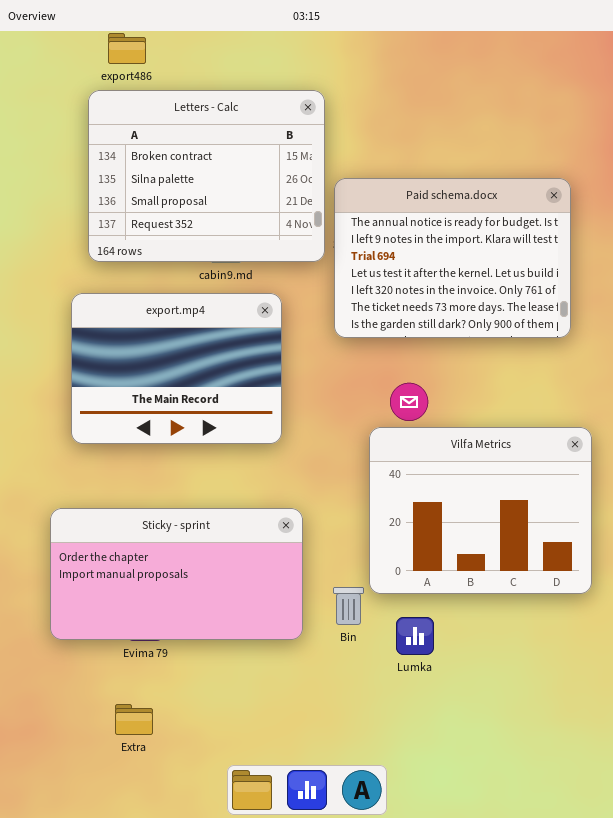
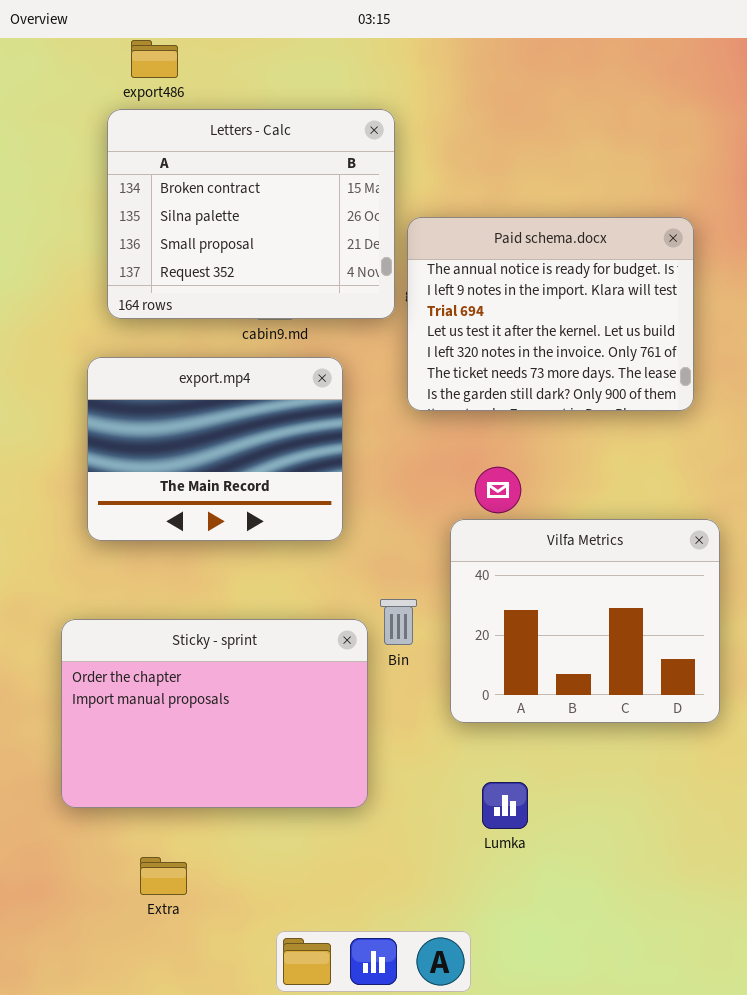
Sticky - sprint: [50,508,303,640] -> [61,619,368,808], resized
Bin: [333,587,364,625] -> [380,599,417,645], moved
Lumka: [396,617,434,655] -> [482,782,528,829], moved

